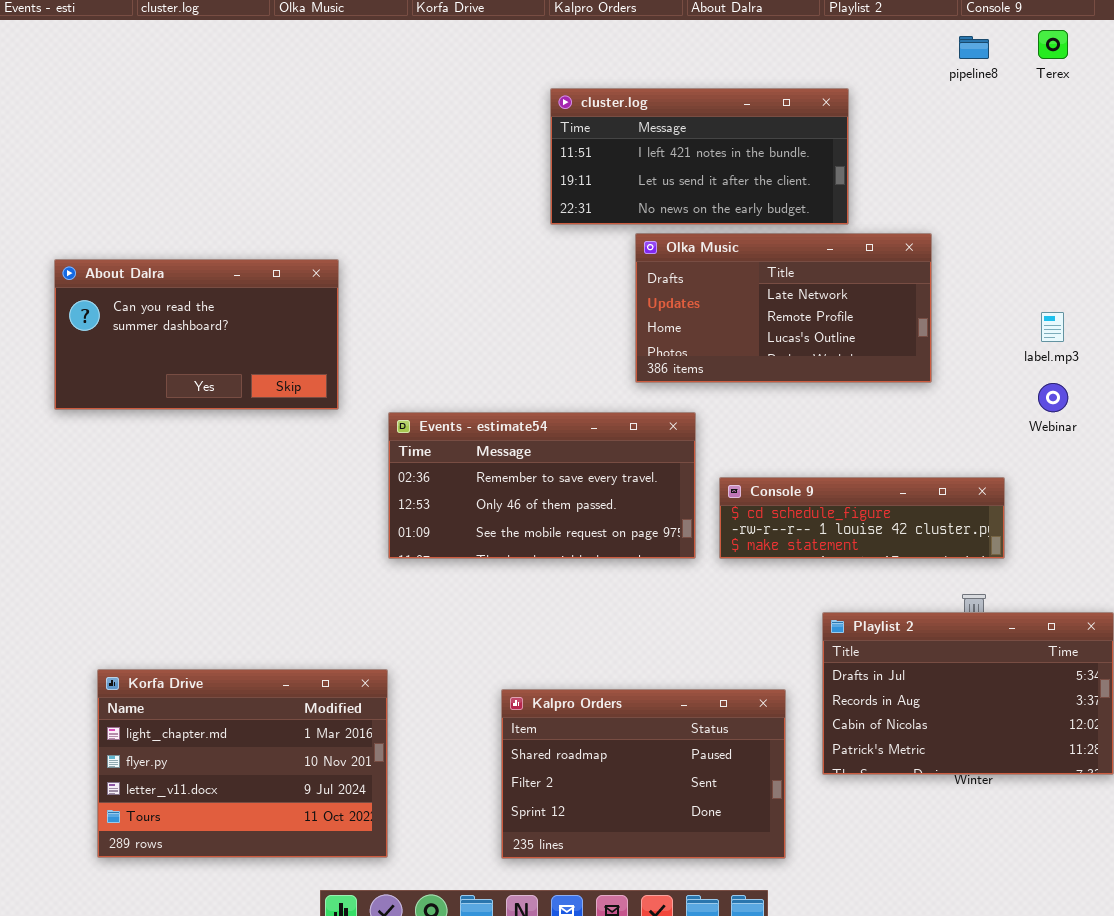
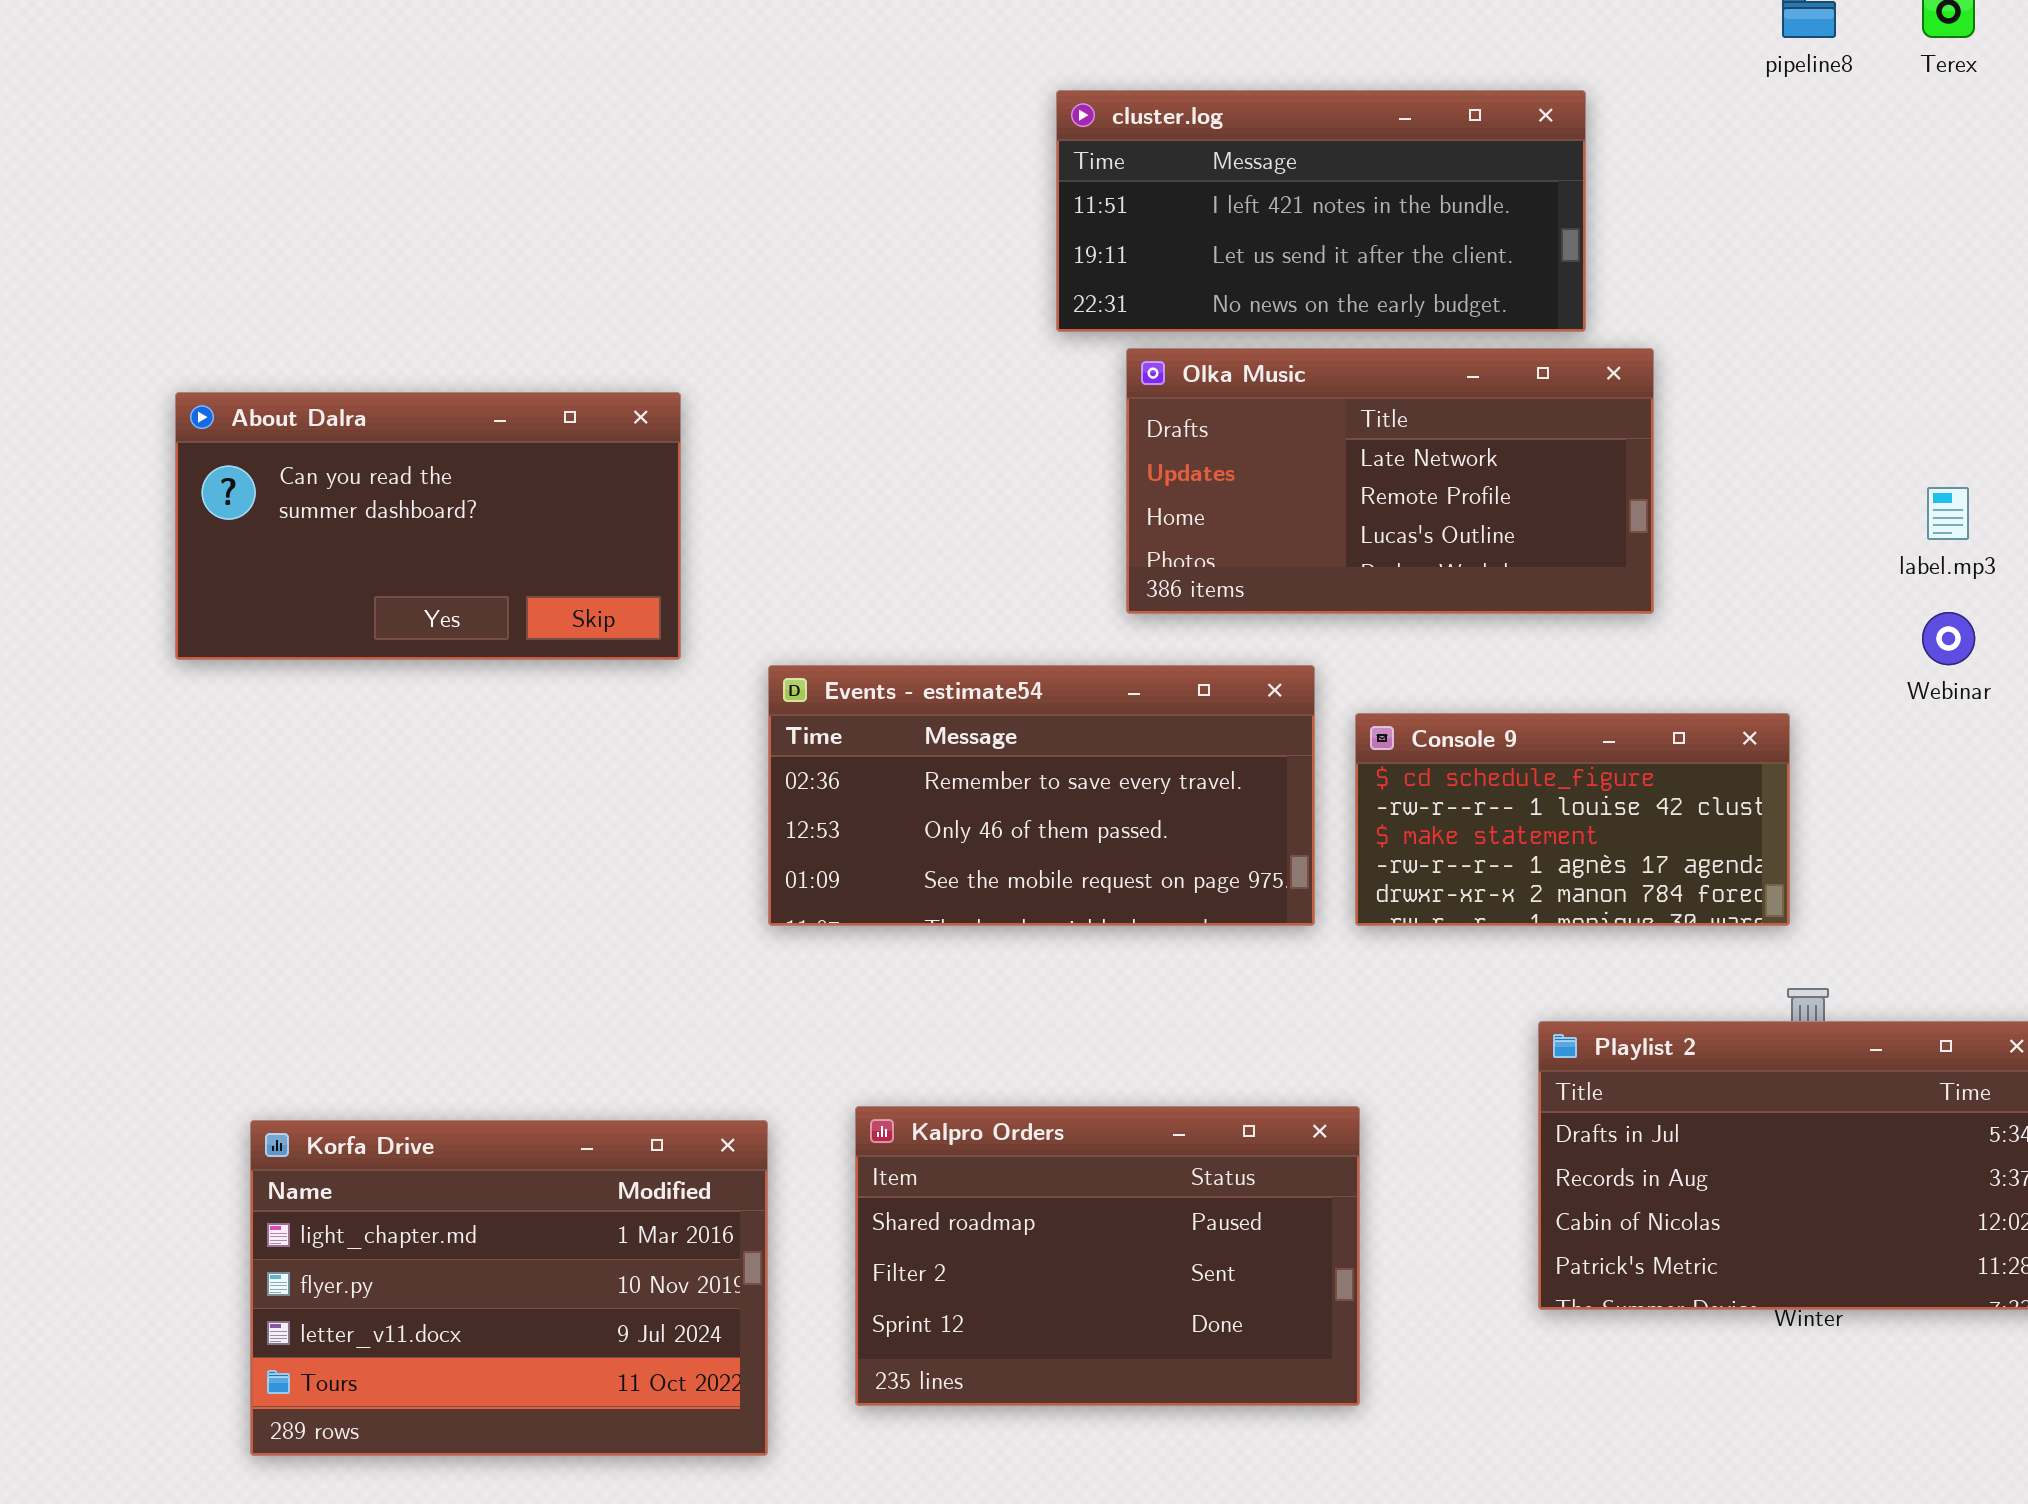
Olka Music: [635,233,932,383] -> [1126,348,1654,614], moved
Console 9: [719,477,1005,559] -> [1355,713,1790,926], resized
Kalpro Orders: [501,689,786,859] -> [855,1106,1360,1406], moved

